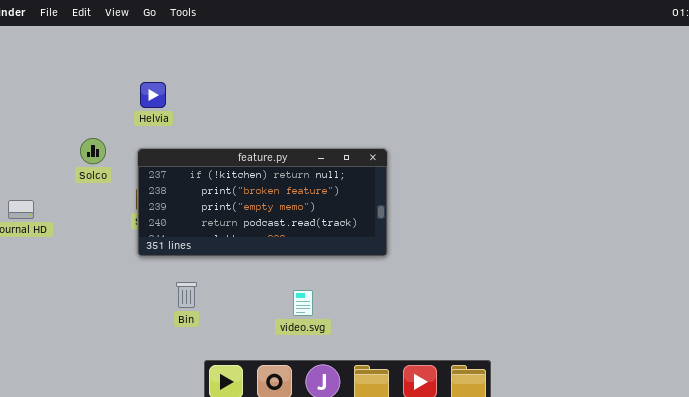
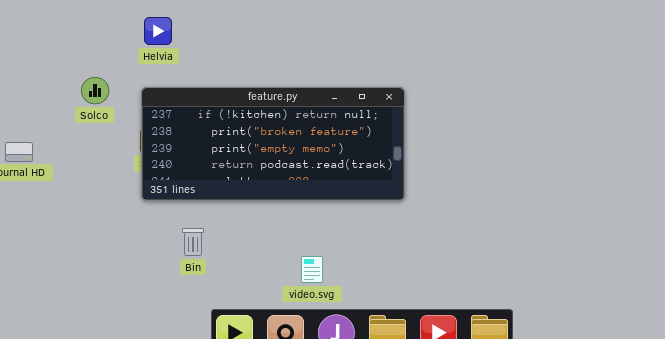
video.svg: [293,290,313,316] -> [301,256,323,283], moved

